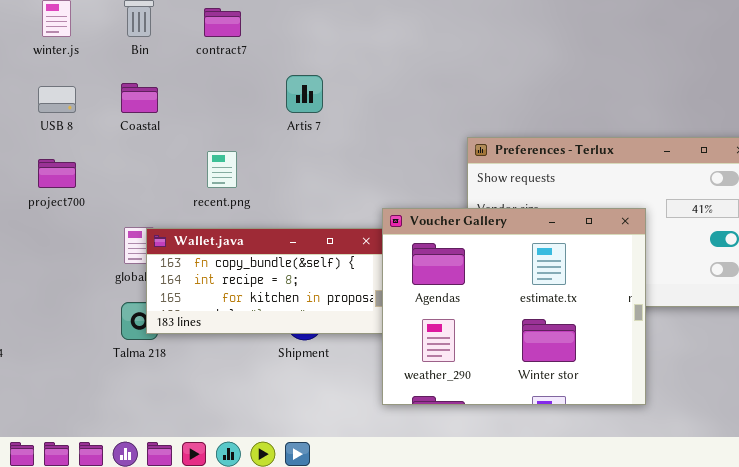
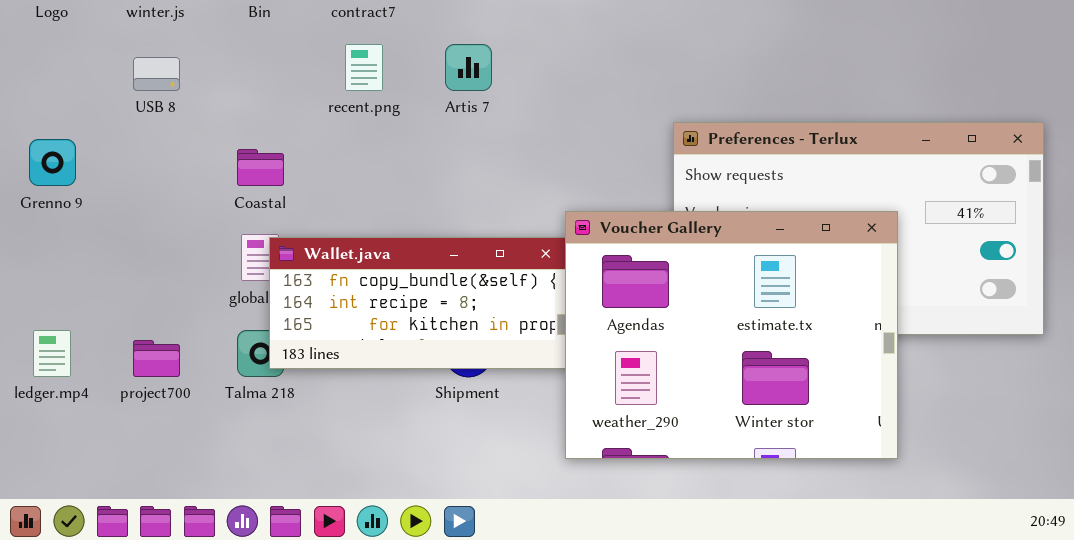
Coastal: [121,83,158,113] -> [237,149,284,186], moved
recent.png: [207,151,237,188] -> [345,44,383,91], moved
project700: [38,159,76,188] -> [133,340,180,377], moved

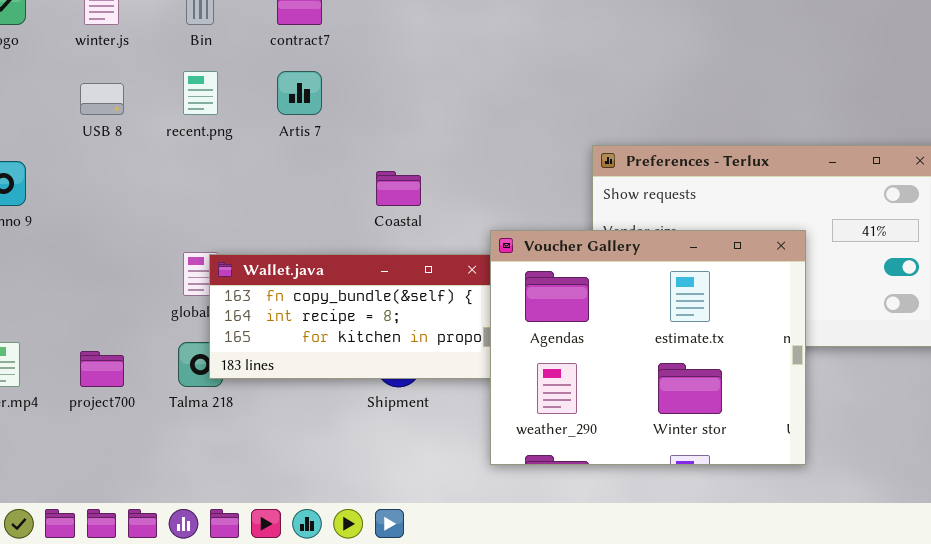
recent.png: [345,44,383,91] -> [183,71,218,115], moved
Artis 7: [445,44,492,91] -> [277,71,322,115], moved
Coastal: [237,149,284,186] -> [376,171,421,206], moved

